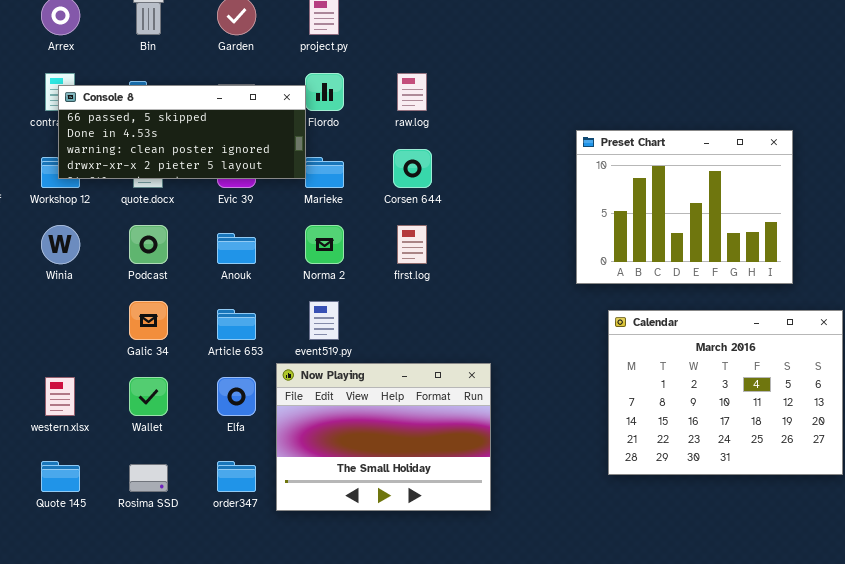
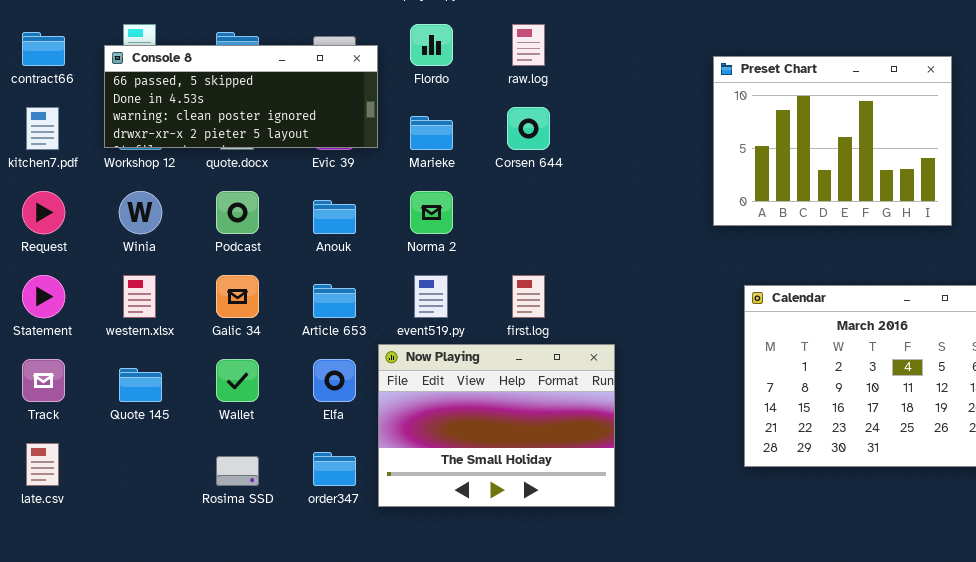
Console 8: [58,85,306,179] -> [104,45,378,148], moved
Preset Chart: [576,130,793,284] -> [713,56,952,226], moved
first.log: [397,225,427,264] -> [512,275,545,318], moved
western.xlsx: [45,377,75,416] -> [123,275,156,318], moved
Quote 145: [41,461,80,492] -> [119,368,162,402], moved

